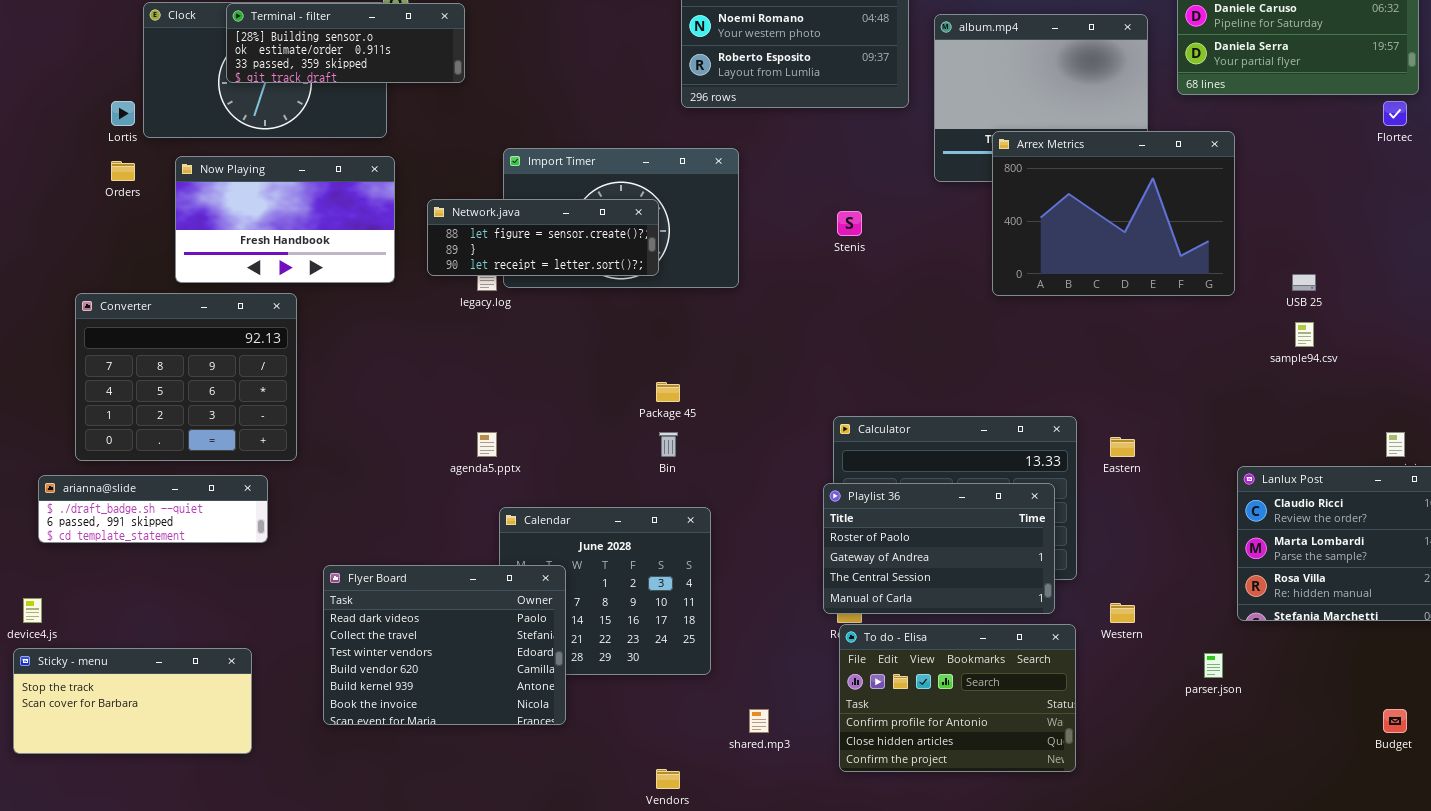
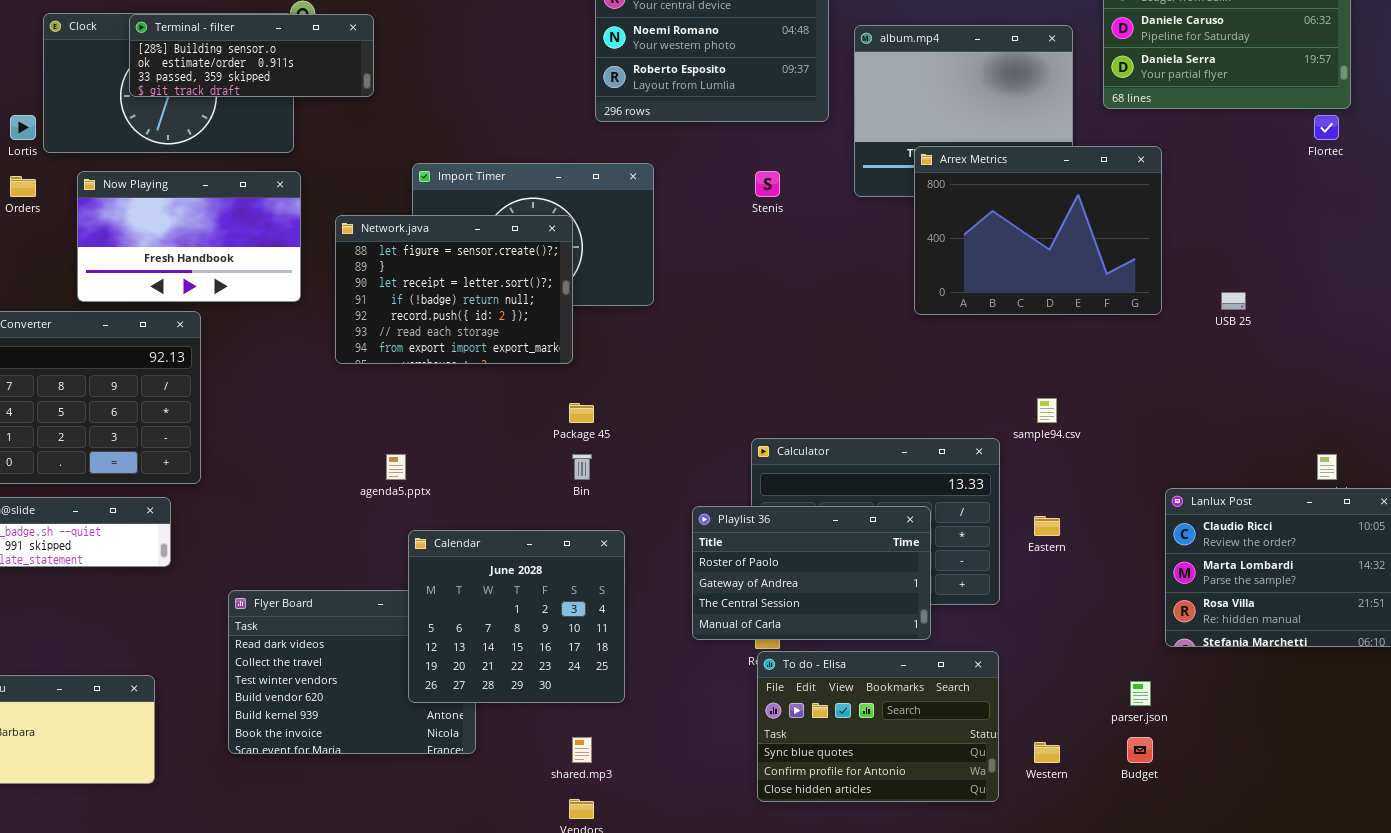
Network.java: [427,199,659,276] -> [335,215,573,364], resized
Stenis: [837,211,862,236] -> [755,171,780,197], moved
sample94.csv: [1295,322,1314,347] -> [1037,398,1057,423], moved
Eastern: [1110,437,1135,457] -> [1034,516,1060,536], moved
Playlist 36: [823,483,1055,614] -> [692,506,931,640], moved
Calendar: [499,507,711,675] -> [408,530,625,703], raised
Western: [1110,603,1135,623] -> [1034,742,1060,763], moved
To do - Elisa: [839,624,1076,772] -> [757,651,999,802], scrolled up 1 row
shared.mp3: [749,709,769,733] -> [572,737,592,763], moved
Budget: [1383,709,1407,733] -> [1127,737,1153,763], moved

